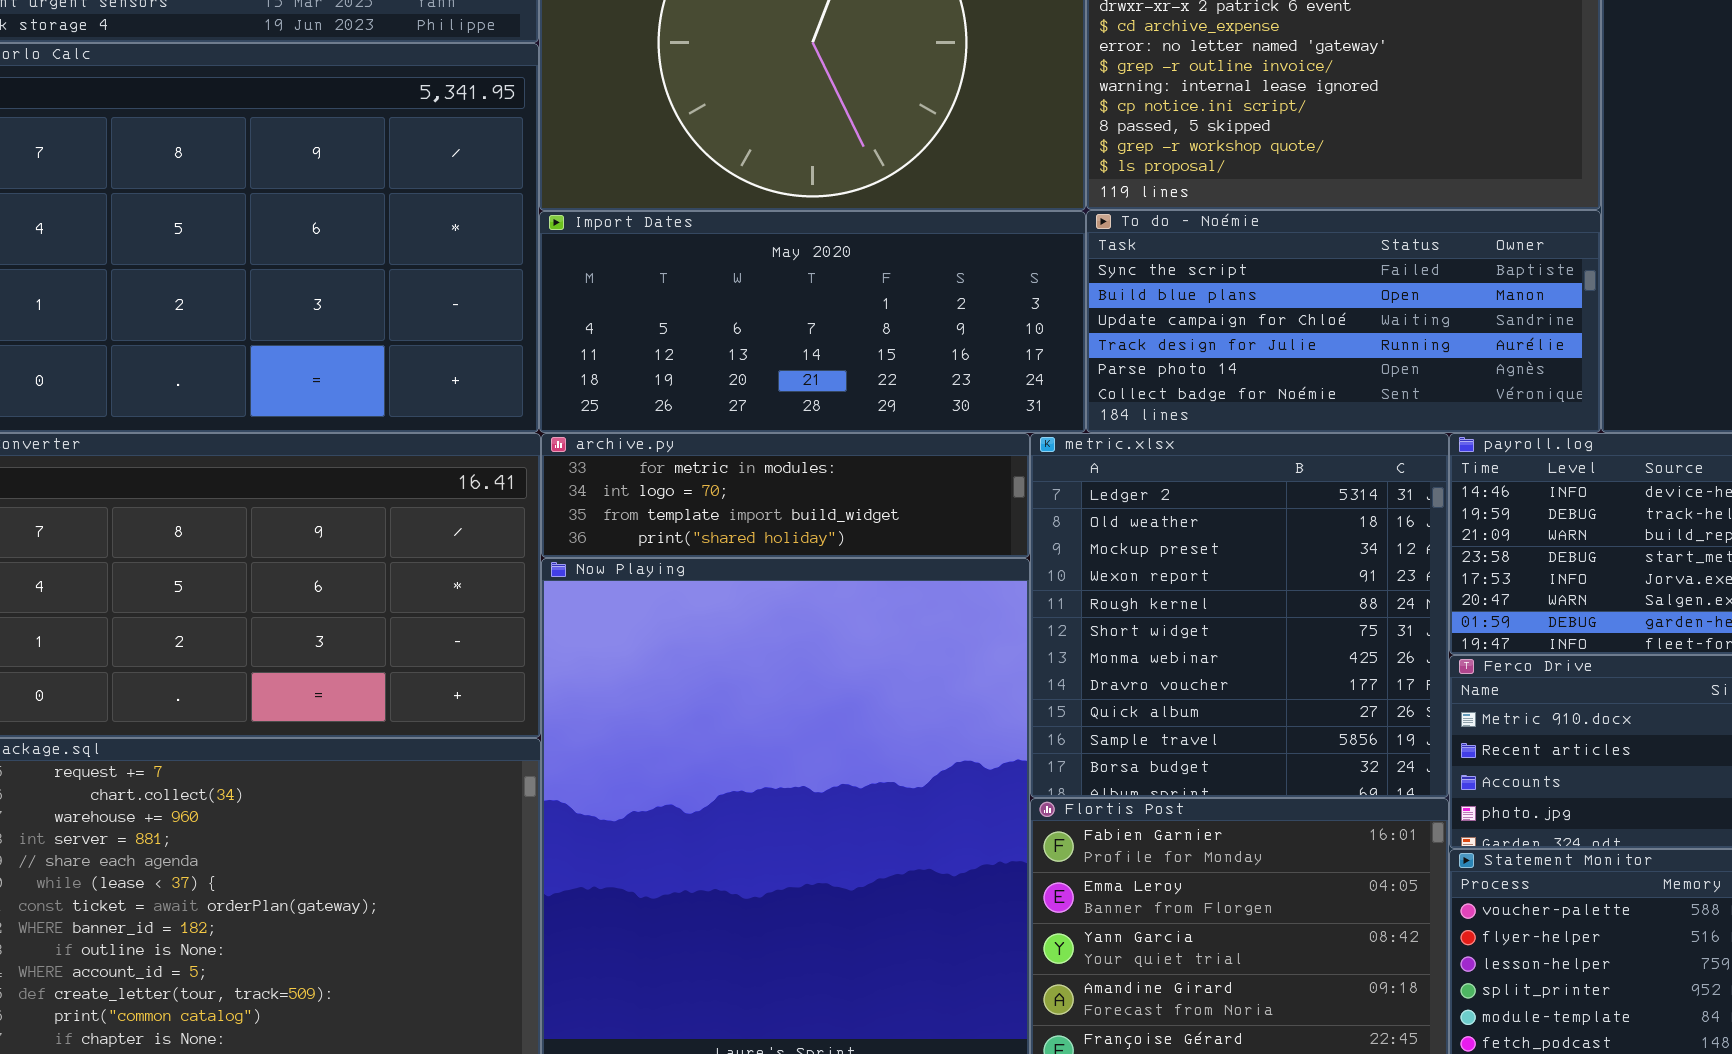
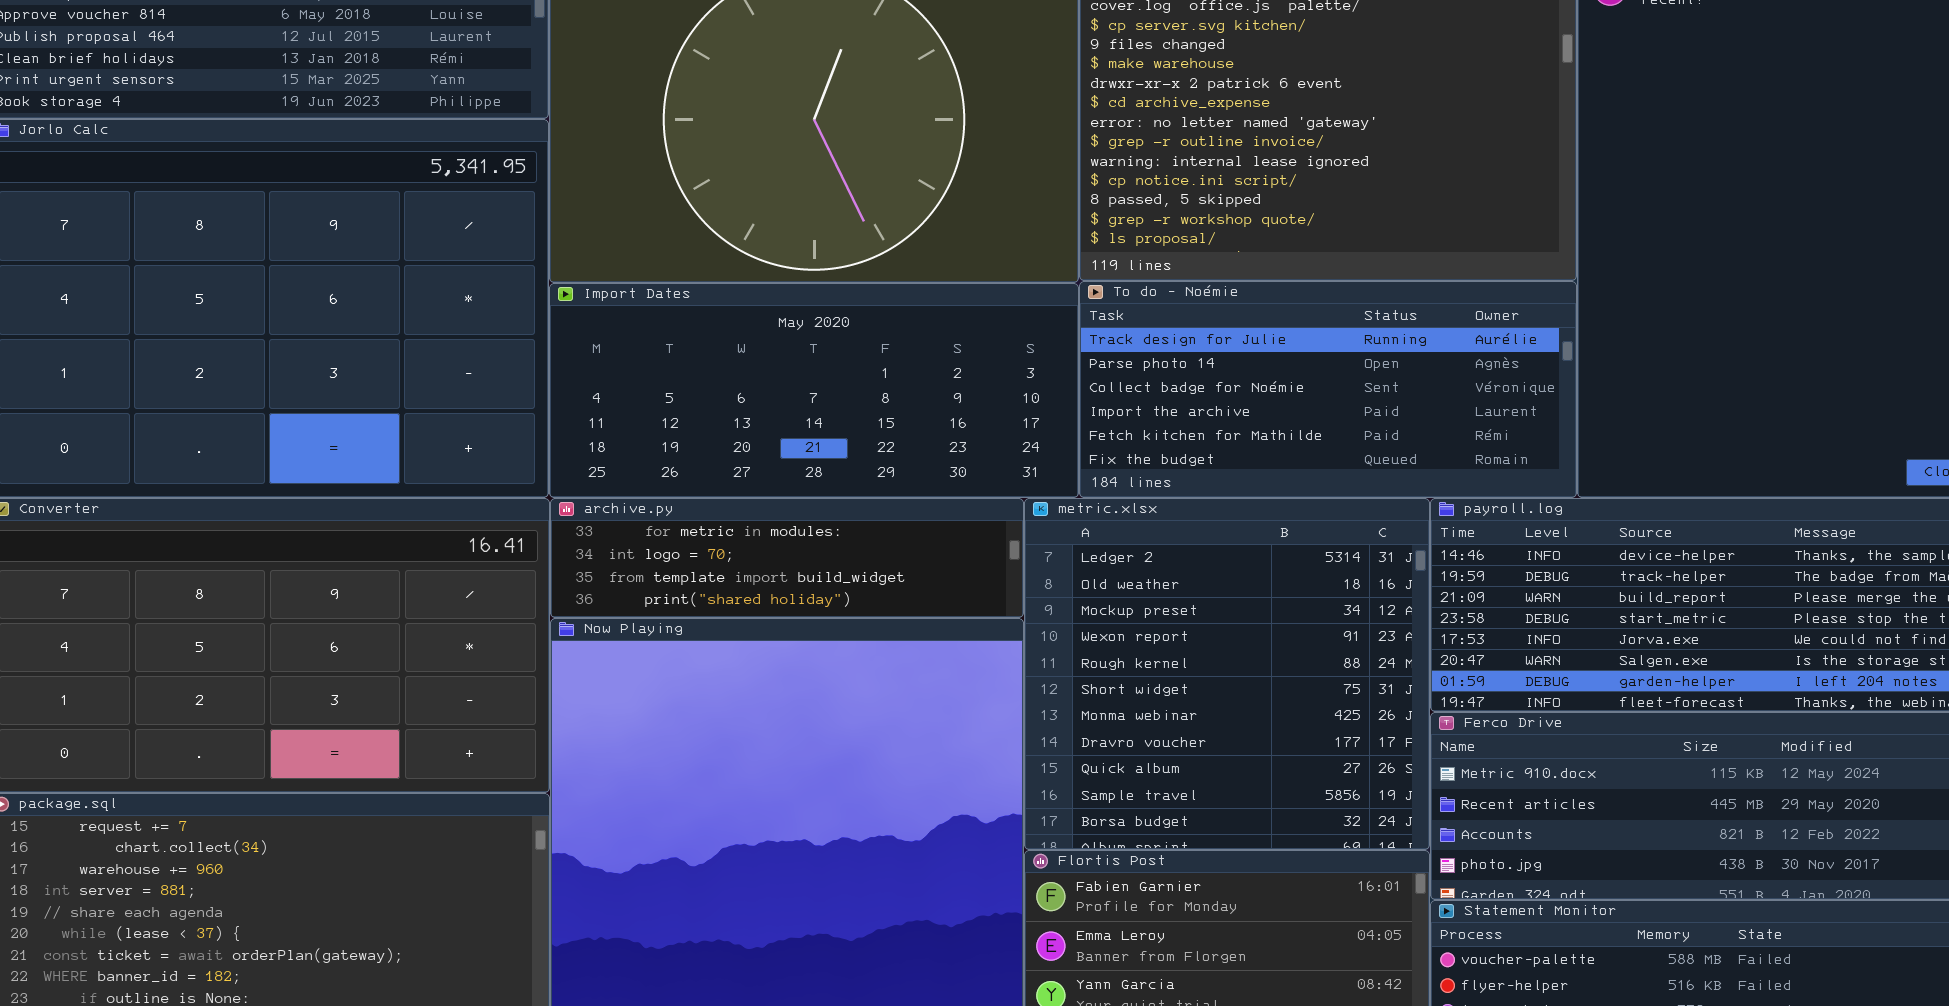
To do - Noémie: [1086,210,1601,433] -> [1079,281,1577,498], scrolled down 3 rows

